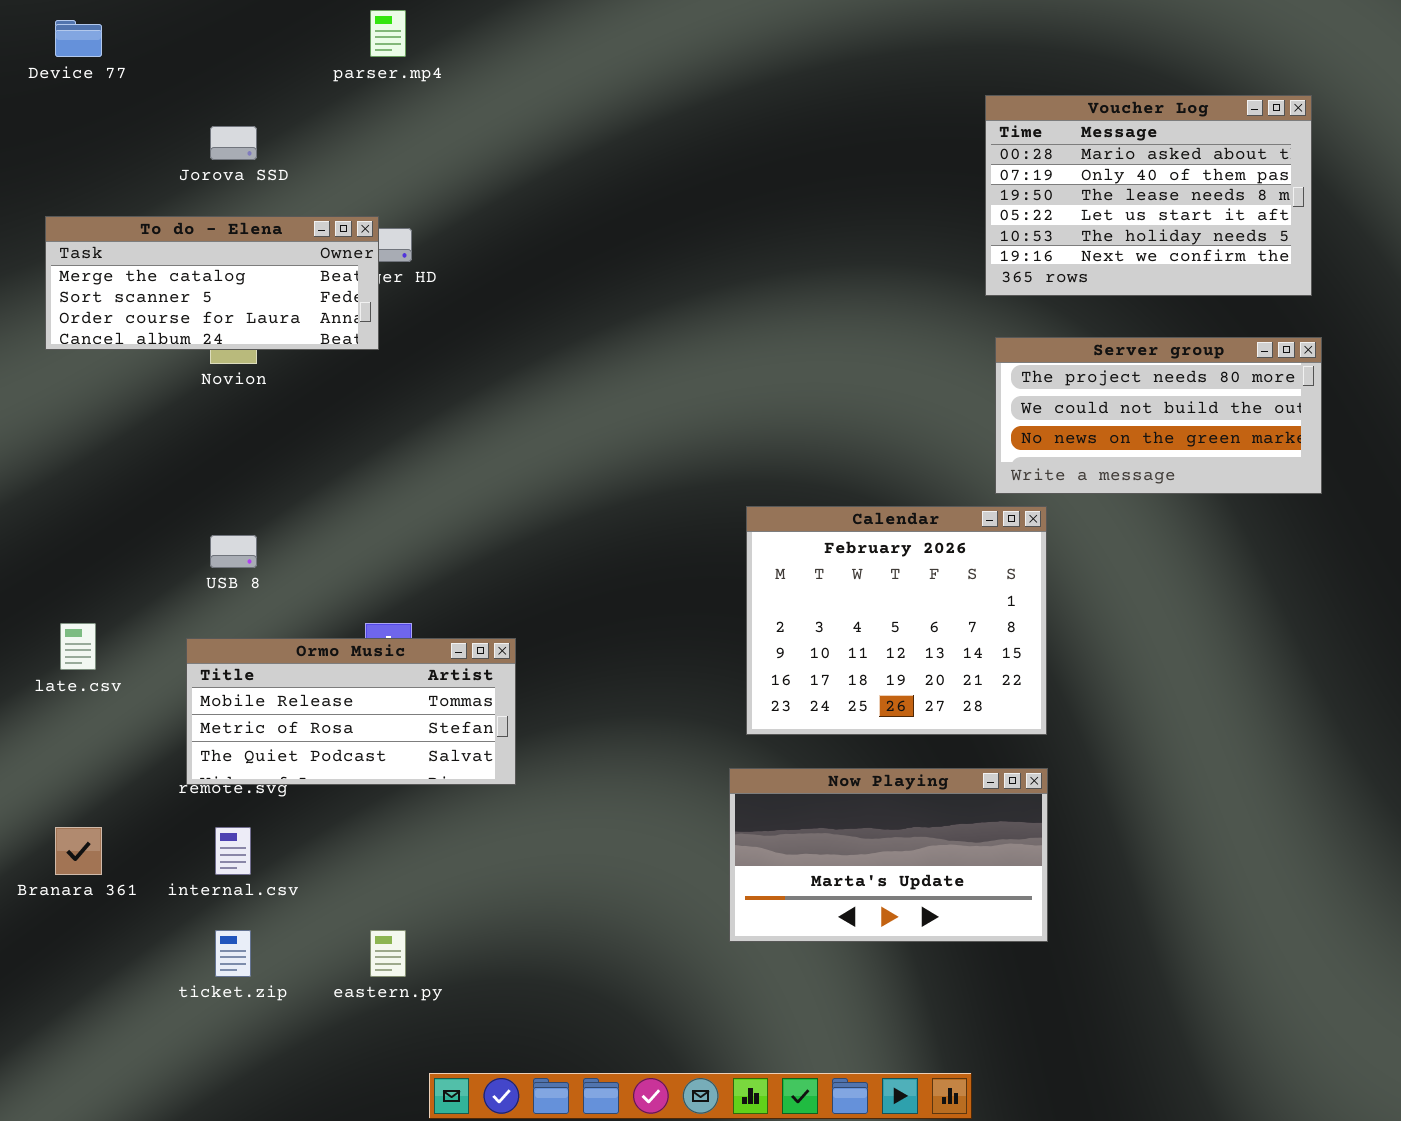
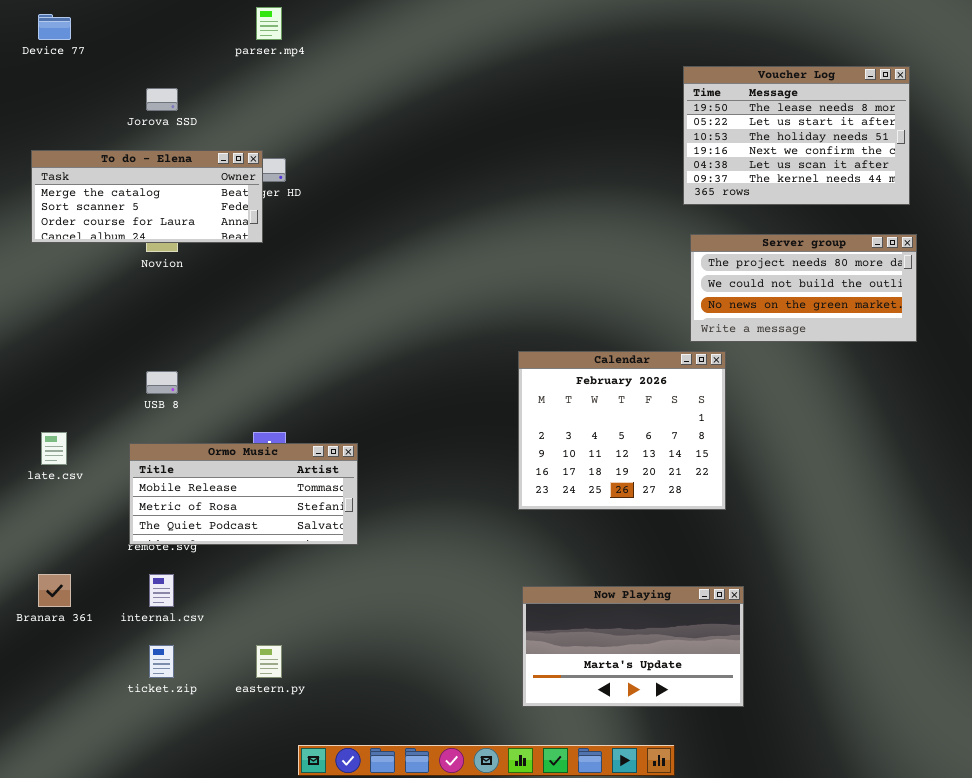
Voucher Log: [985,95,1312,296] -> [683,66,910,205], scrolled down 2 rows
Now Playing: [729,768,1048,942] -> [522,586,744,707], moved

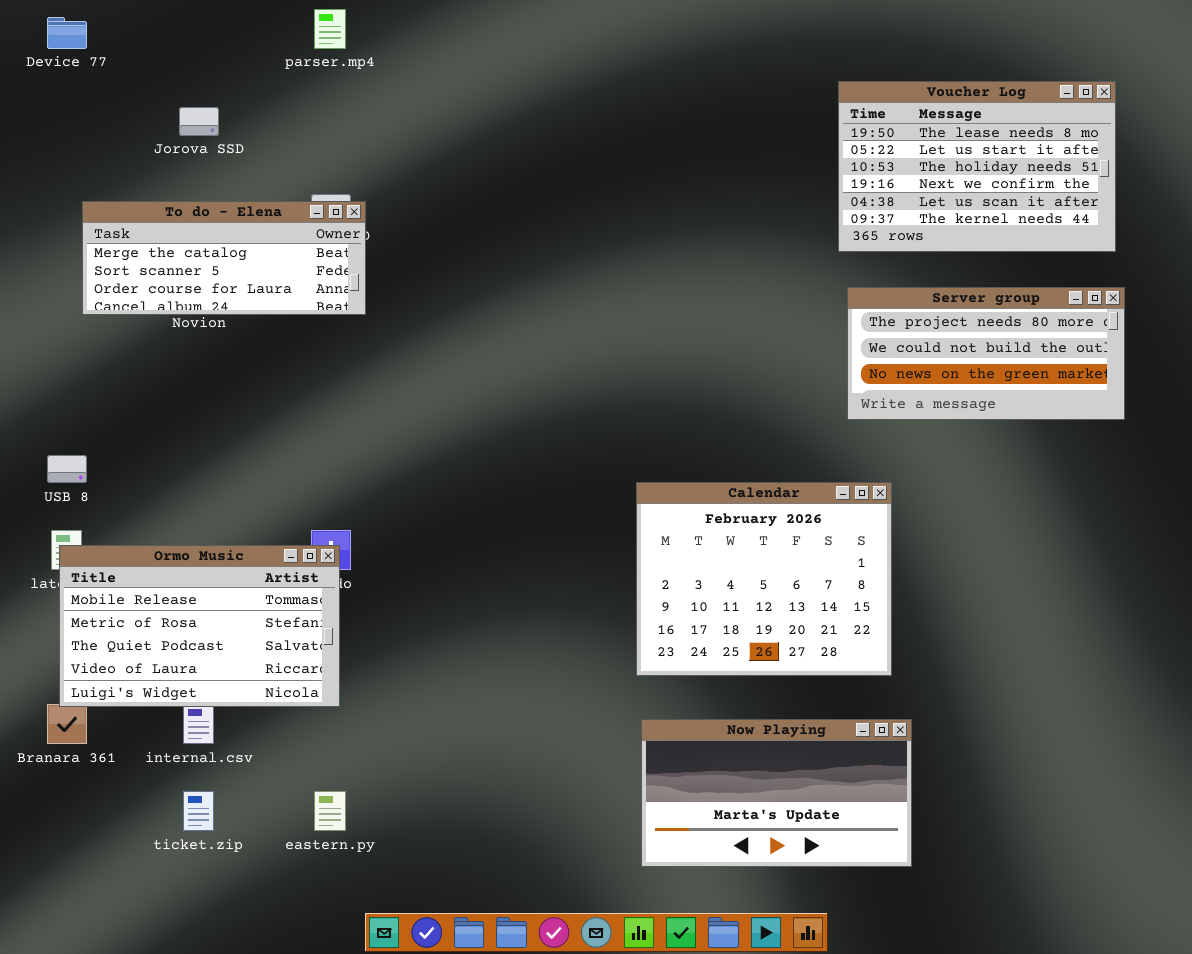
To do - Elena: [31,150,263,243] -> [82,201,366,315], moved
Calendar: [518,351,726,510] -> [636,482,892,676], moved
USB 8: [146,371,178,394] -> [47,455,87,483], moved
Ormo Music: [129,443,358,545] -> [59,545,340,707], moved, resized

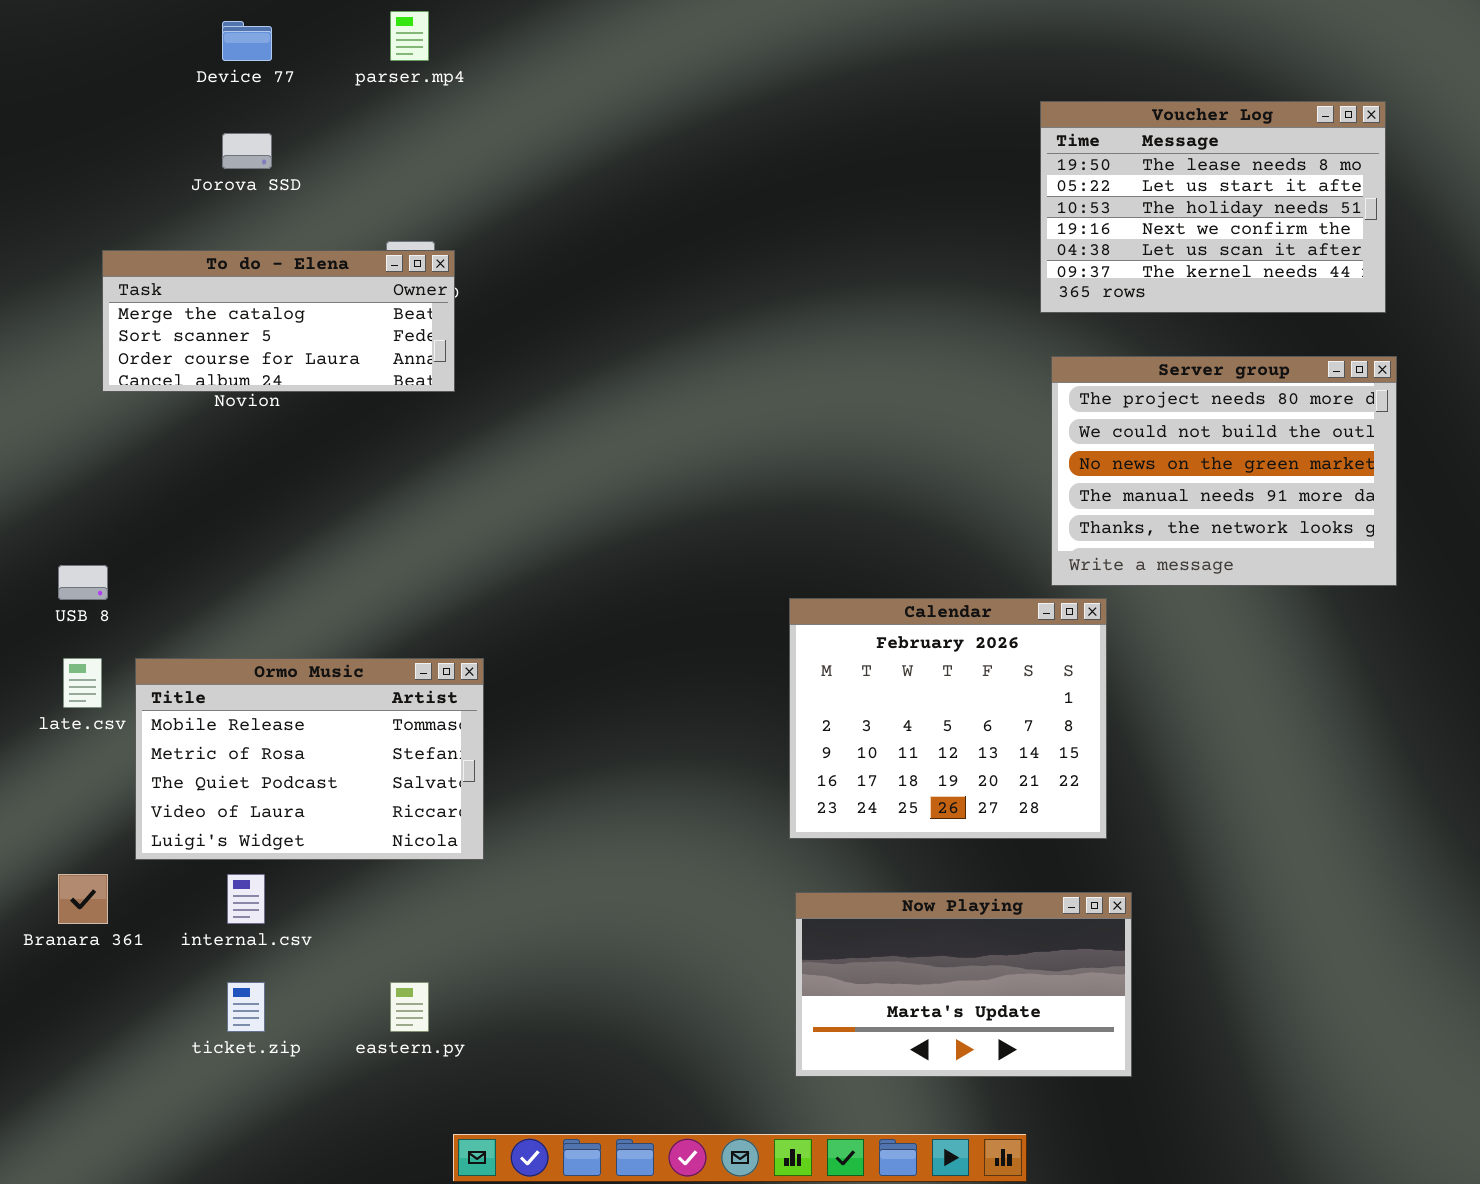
Device 77: [47,17,87,49] -> [222,21,272,61], moved
Server group: [847,287,1125,420] -> [1051,356,1397,586], resized
Ormo Music: [59,545,340,707] -> [135,658,484,860], moved

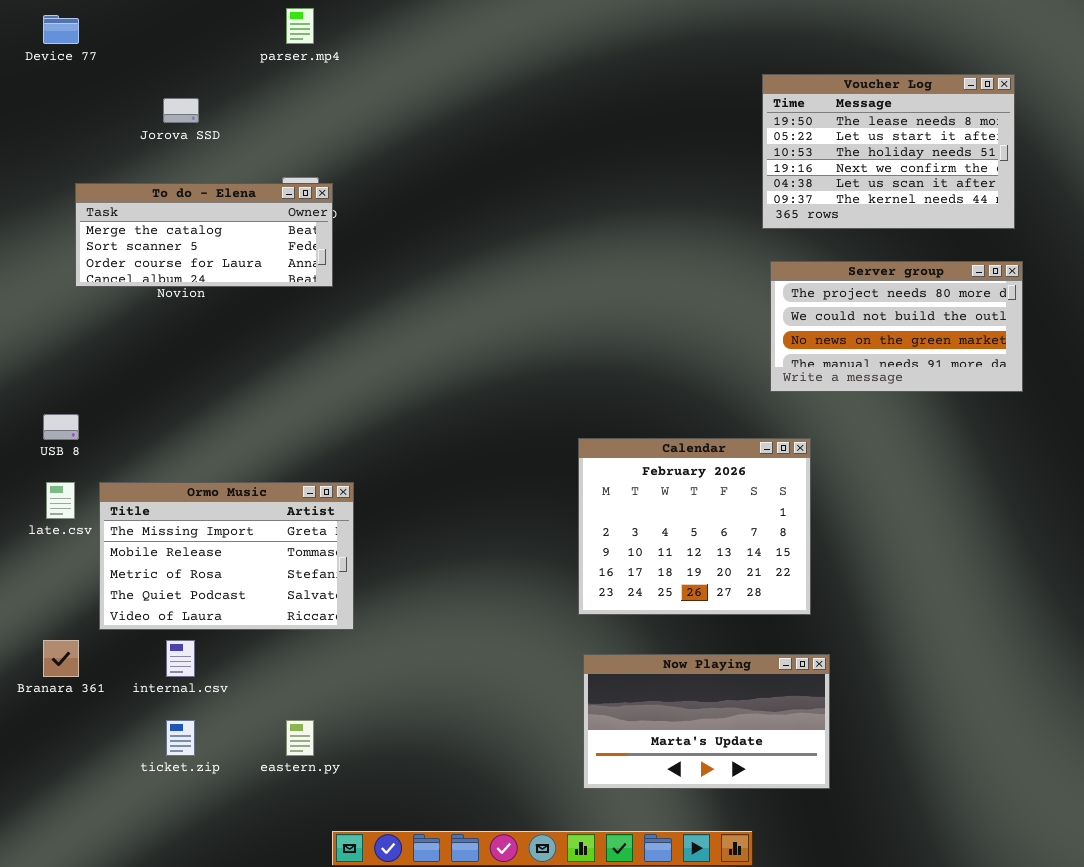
Device 77: [222,21,272,61] -> [43,15,79,44], moved
Server group: [1051,356,1397,586] -> [770,261,1023,392], resized
Ormo Music: [135,658,484,860] -> [99,482,354,630], scrolled up 1 row

